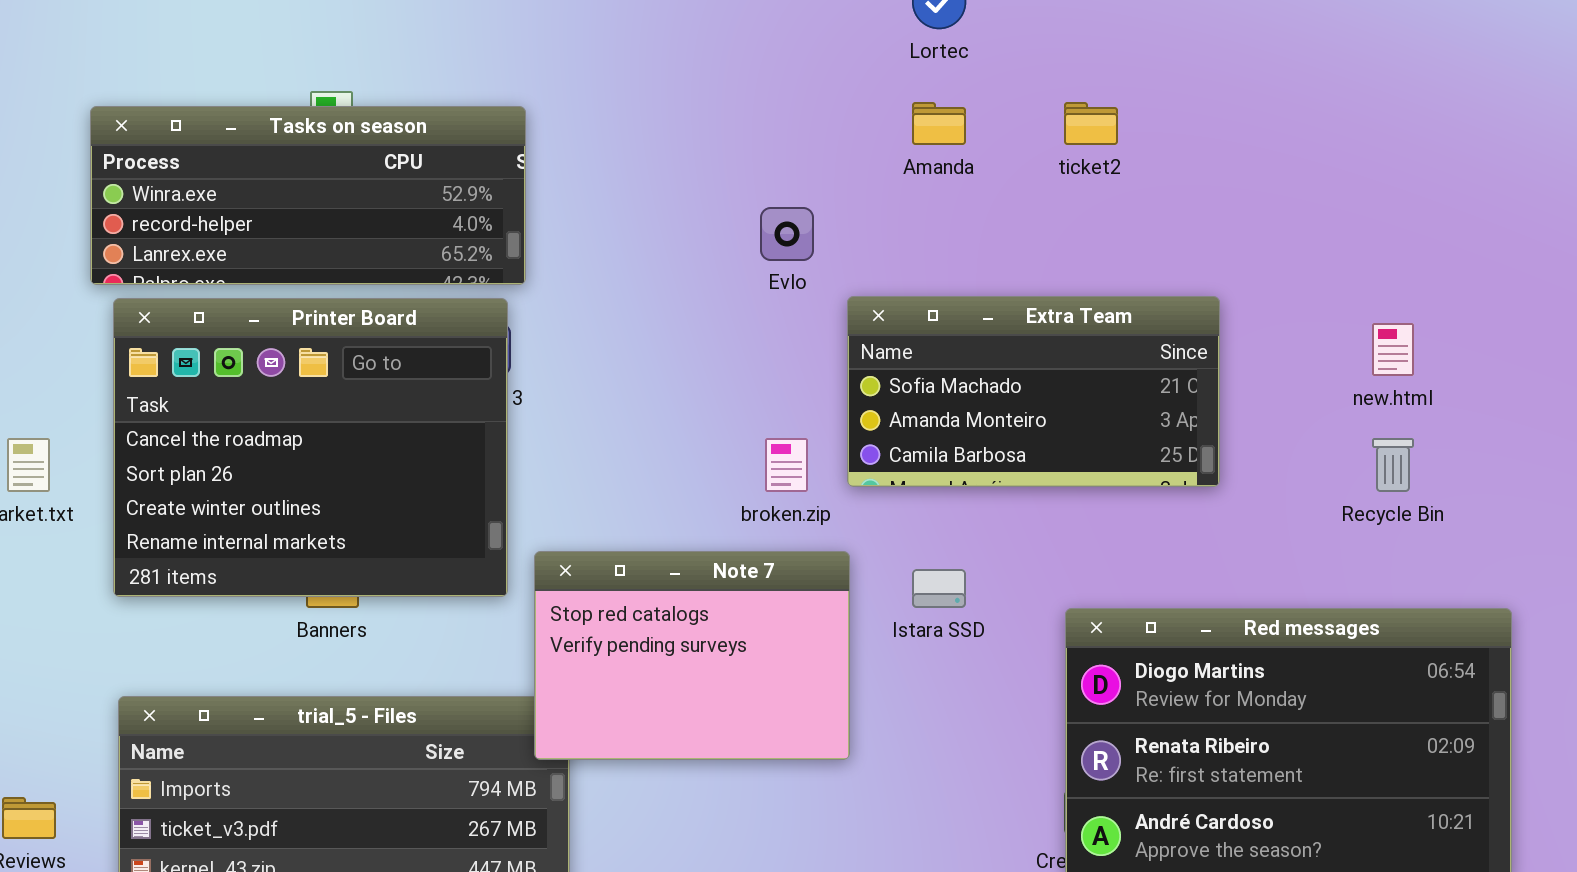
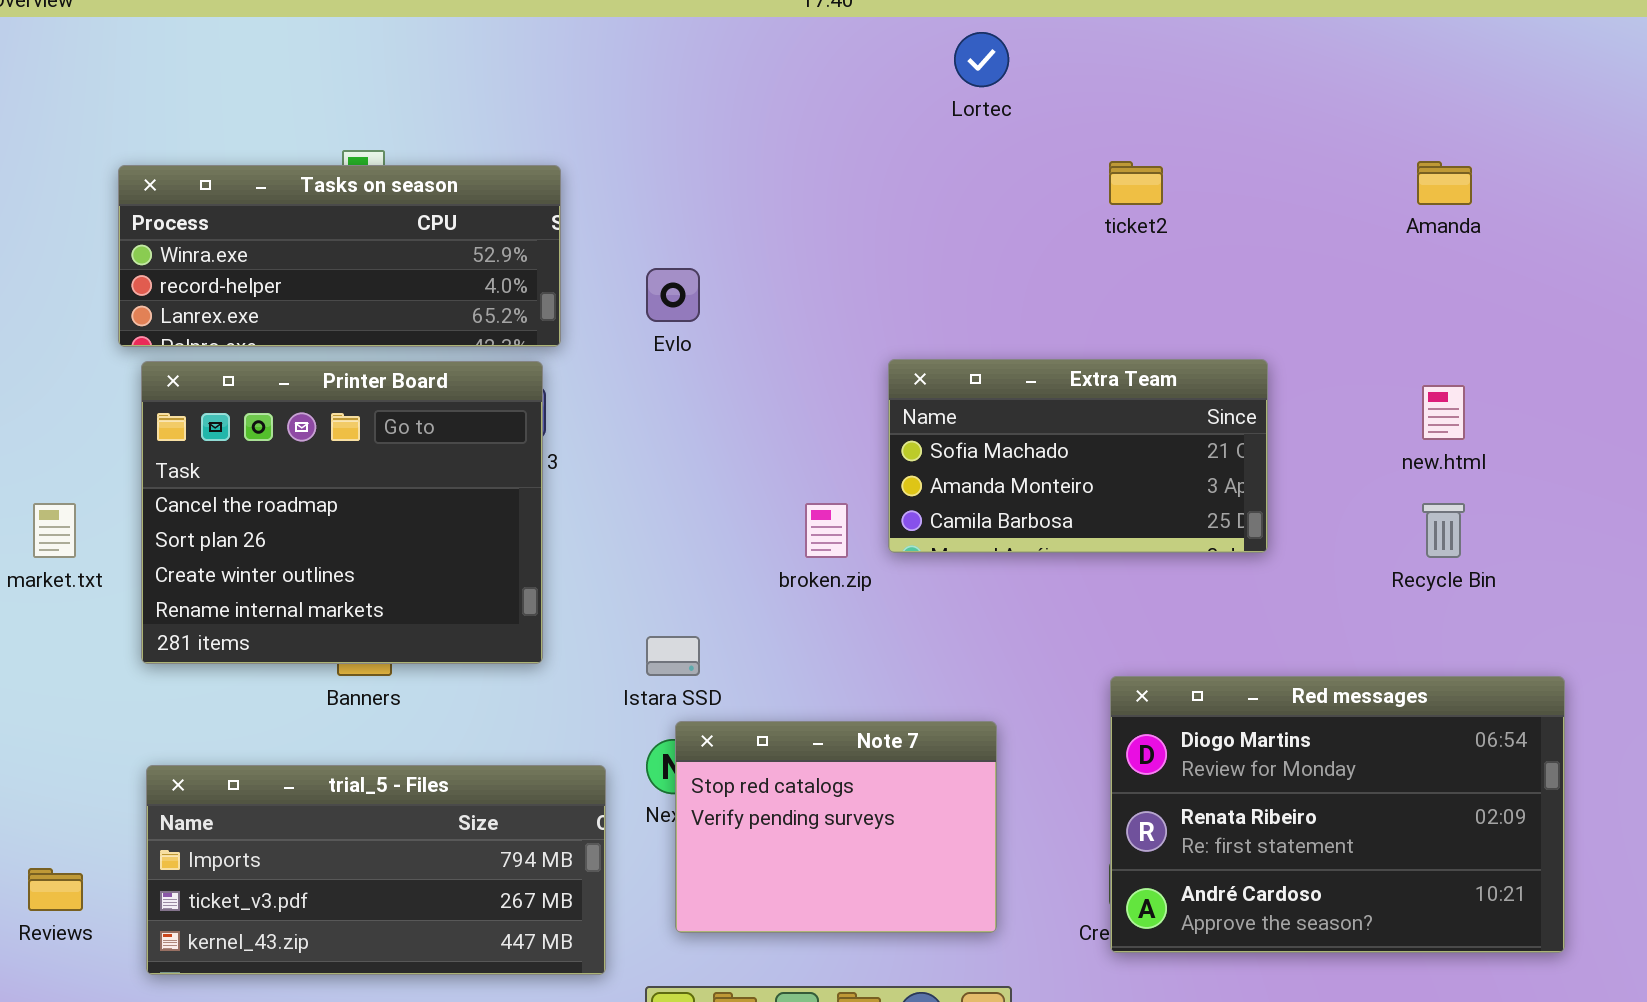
Amanda: [912,102,966,145] -> [1417,161,1472,205], moved
Evlo: [760,207,814,261] -> [646,268,700,322], moved
Note 7: [534,551,850,760] -> [675,721,997,933], moved
Istara SSD: [912,569,966,608] -> [646,636,700,676], moved

